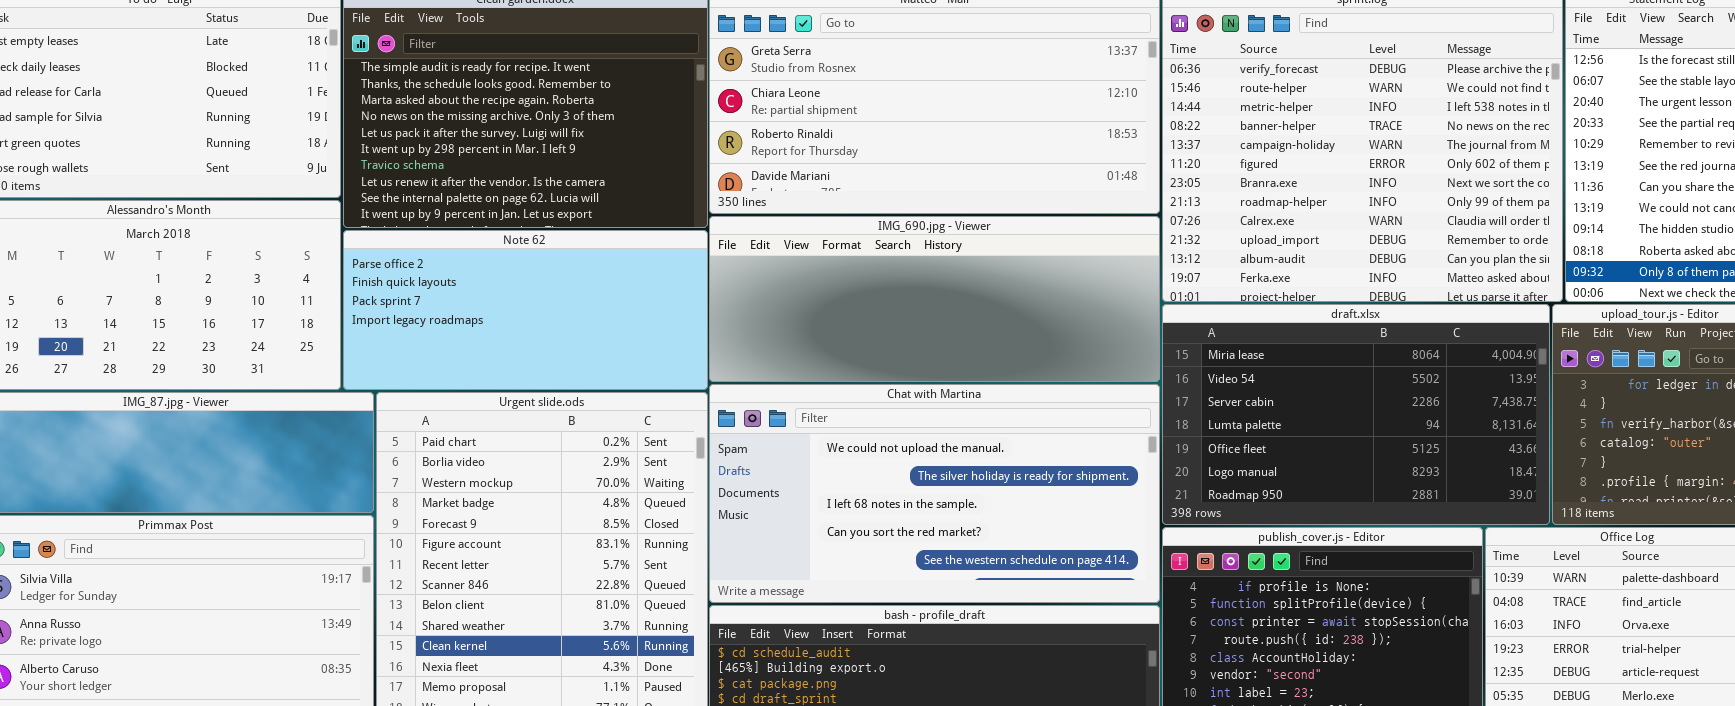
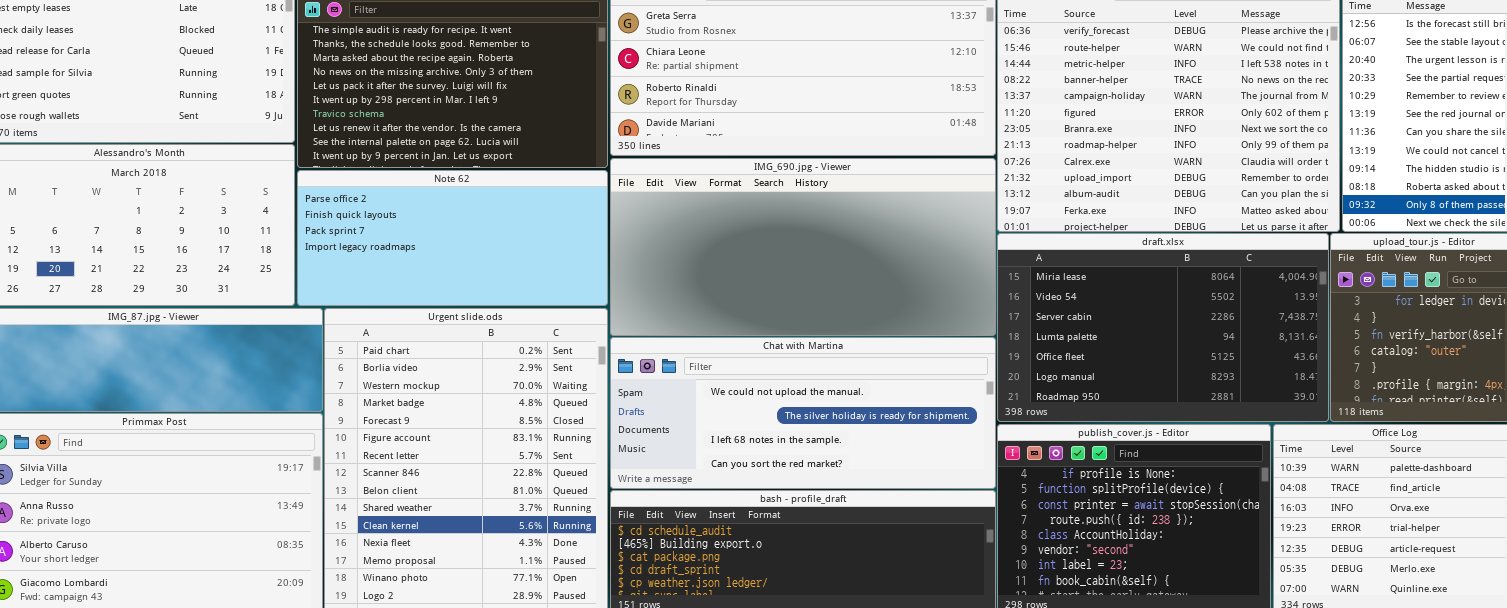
IMG_690.jpg - Viewer: [709,216,1160,382] -> [610,158,996,336], resized
Chat with Martina: [709,384,1160,603] -> [610,337,996,489], resized

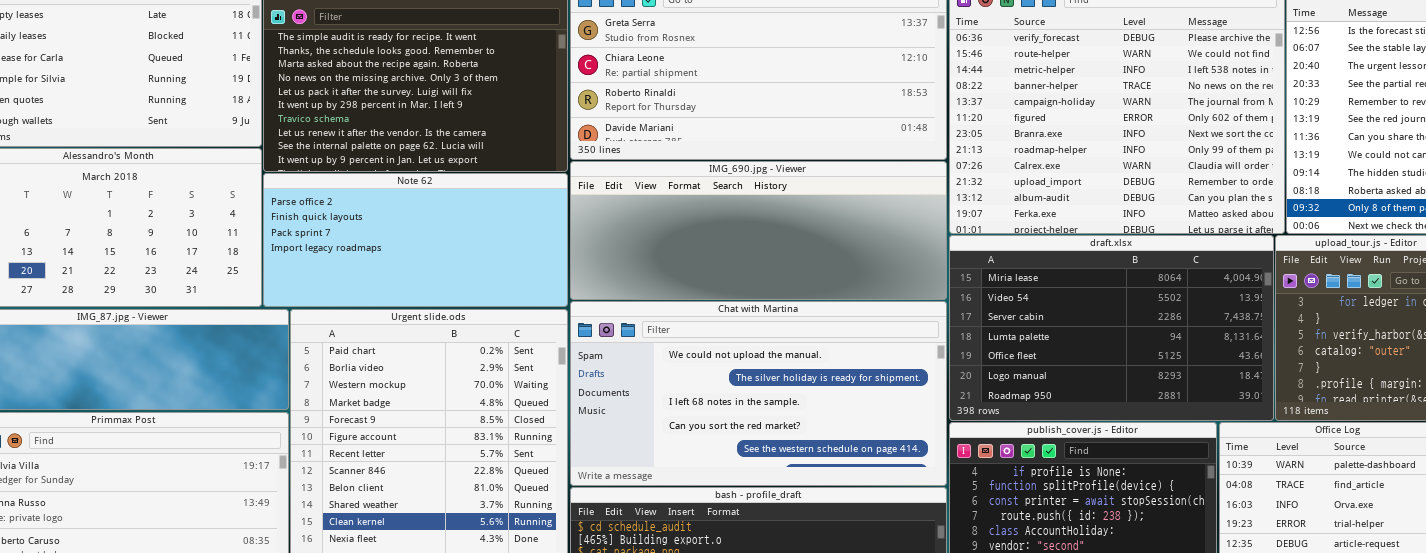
IMG_690.jpg - Viewer: [610,158,996,336] -> [570,161,947,300], resized
Chat with Martina: [610,337,996,489] -> [570,301,947,486], resized

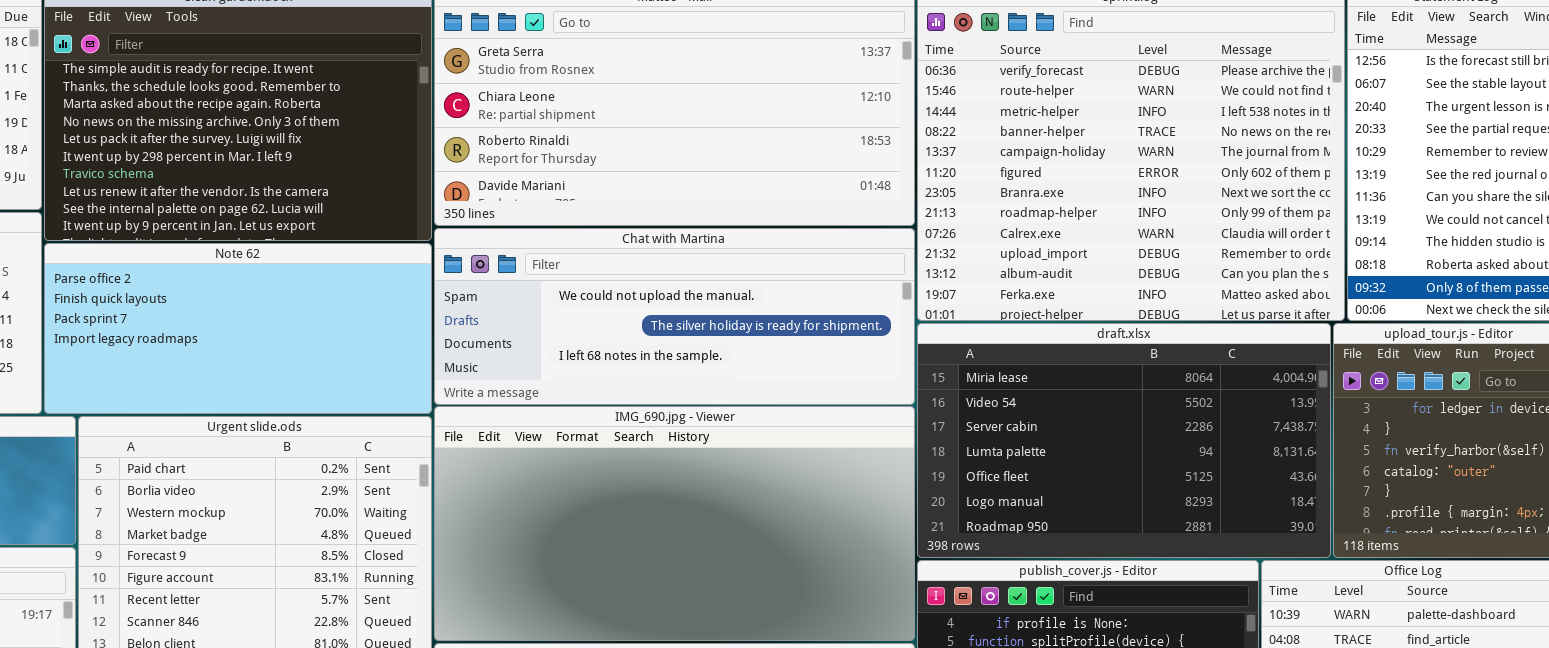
IMG_690.jpg - Viewer: [570,161,947,300] -> [434,406,915,641], moved, resized
Chat with Martina: [570,301,947,486] -> [434,228,915,405], moved, resized

